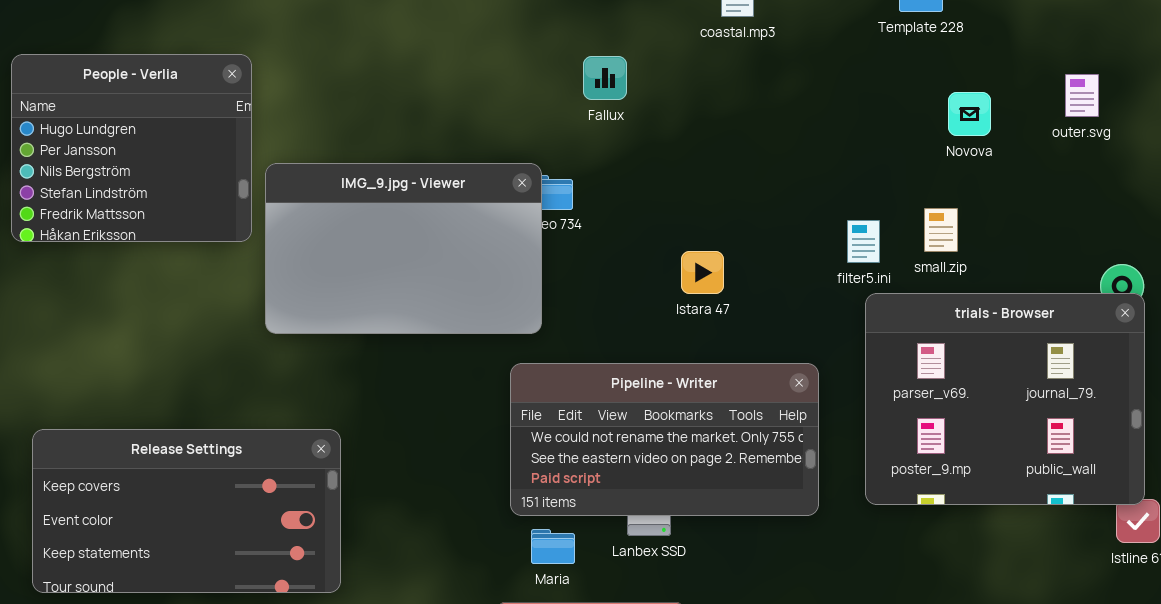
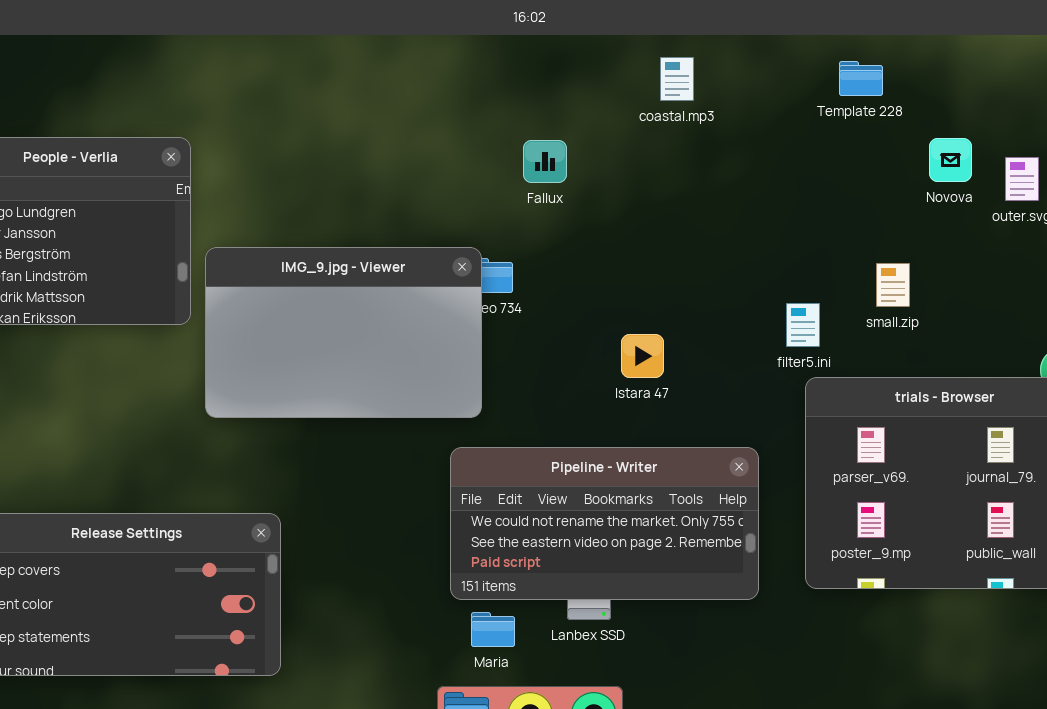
Novova: [948,92,991,136] -> [929,138,972,182], moved
small.zip: [924,208,958,252] -> [876,263,910,307], moved

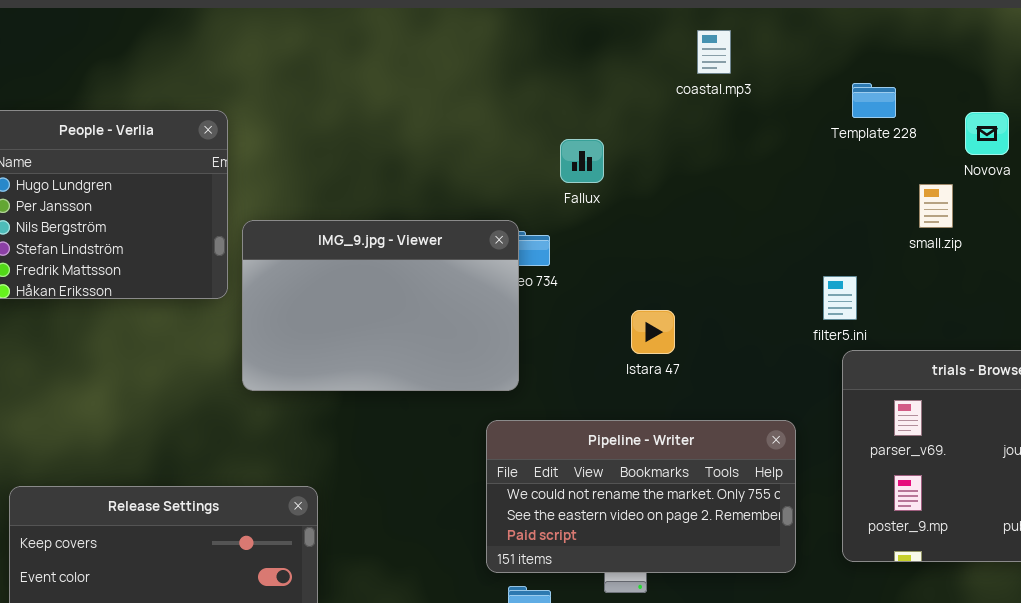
Template 228: [839,61,883,96] -> [852,83,896,118], moved
Fallux: [523,140,567,183] -> [560,139,604,183], moved
small.zip: [876,263,910,307] -> [919,184,953,228], moved
Istara 47: [621,334,664,378] -> [631,310,675,354], moved

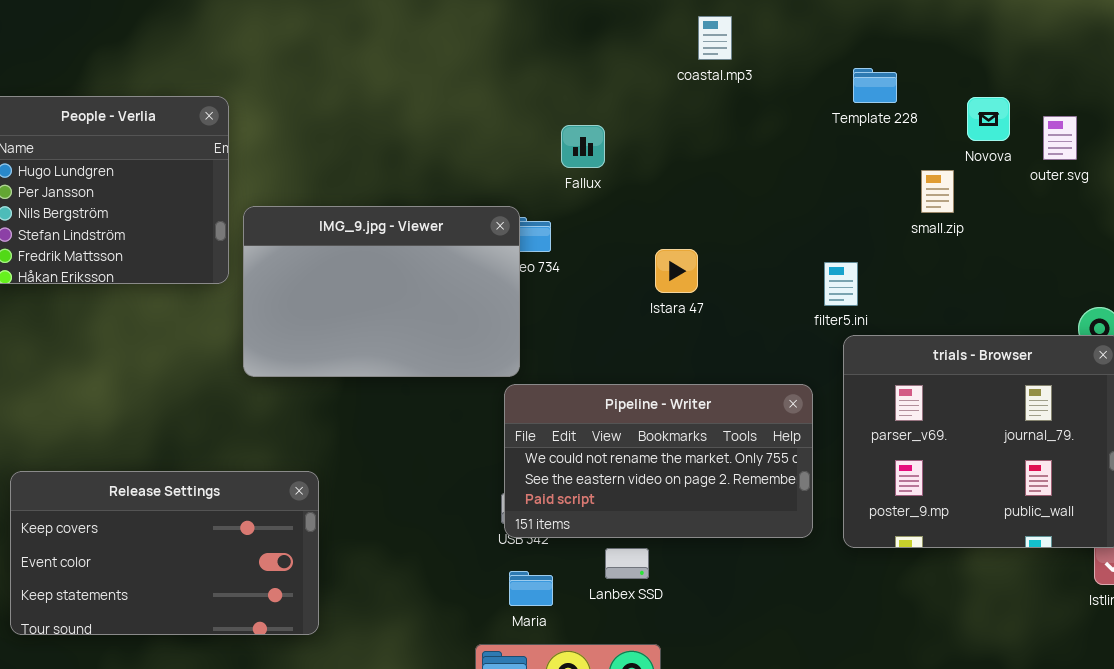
Istara 47: [631,310,675,354] -> [655,249,698,293], moved
Pipeline - Writer: [486,420,796,573] -> [504,384,813,538], moved

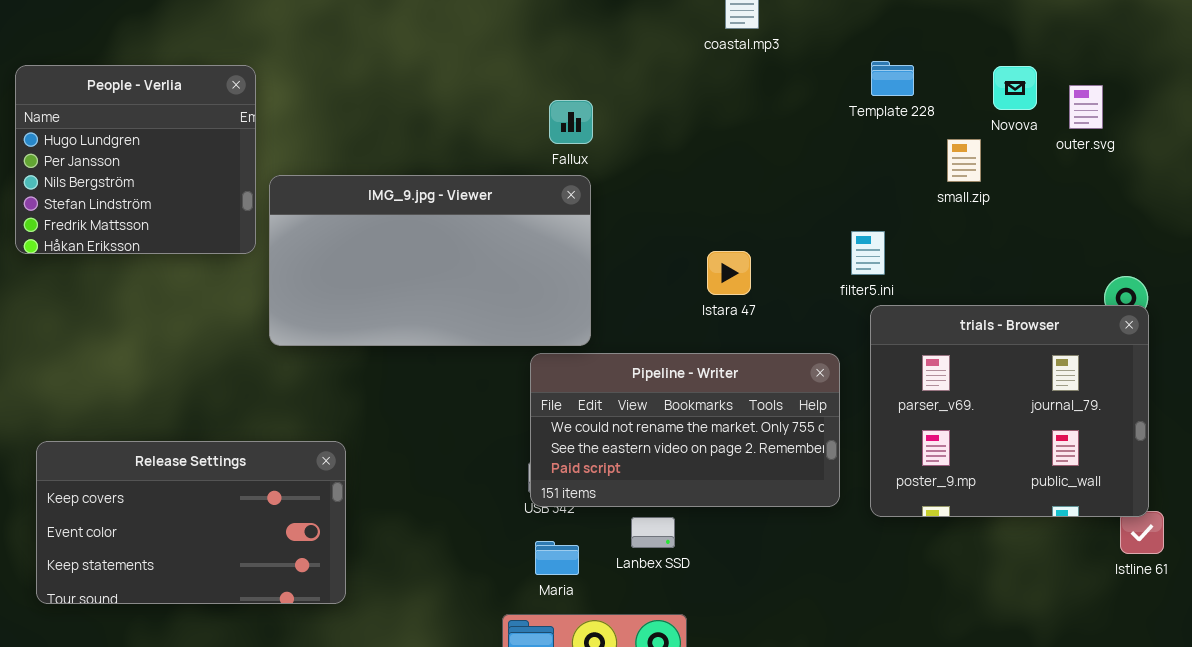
Template 228: [853,68,897,103] -> [871,61,914,96], moved
Fallux: [561,125,605,168] -> [549,100,593,144], moved
IMG_9.jpg - Viewer: [243,206,520,377] -> [269,175,591,346], resized
Istara 47: [655,249,698,293] -> [707,251,751,295], moved

